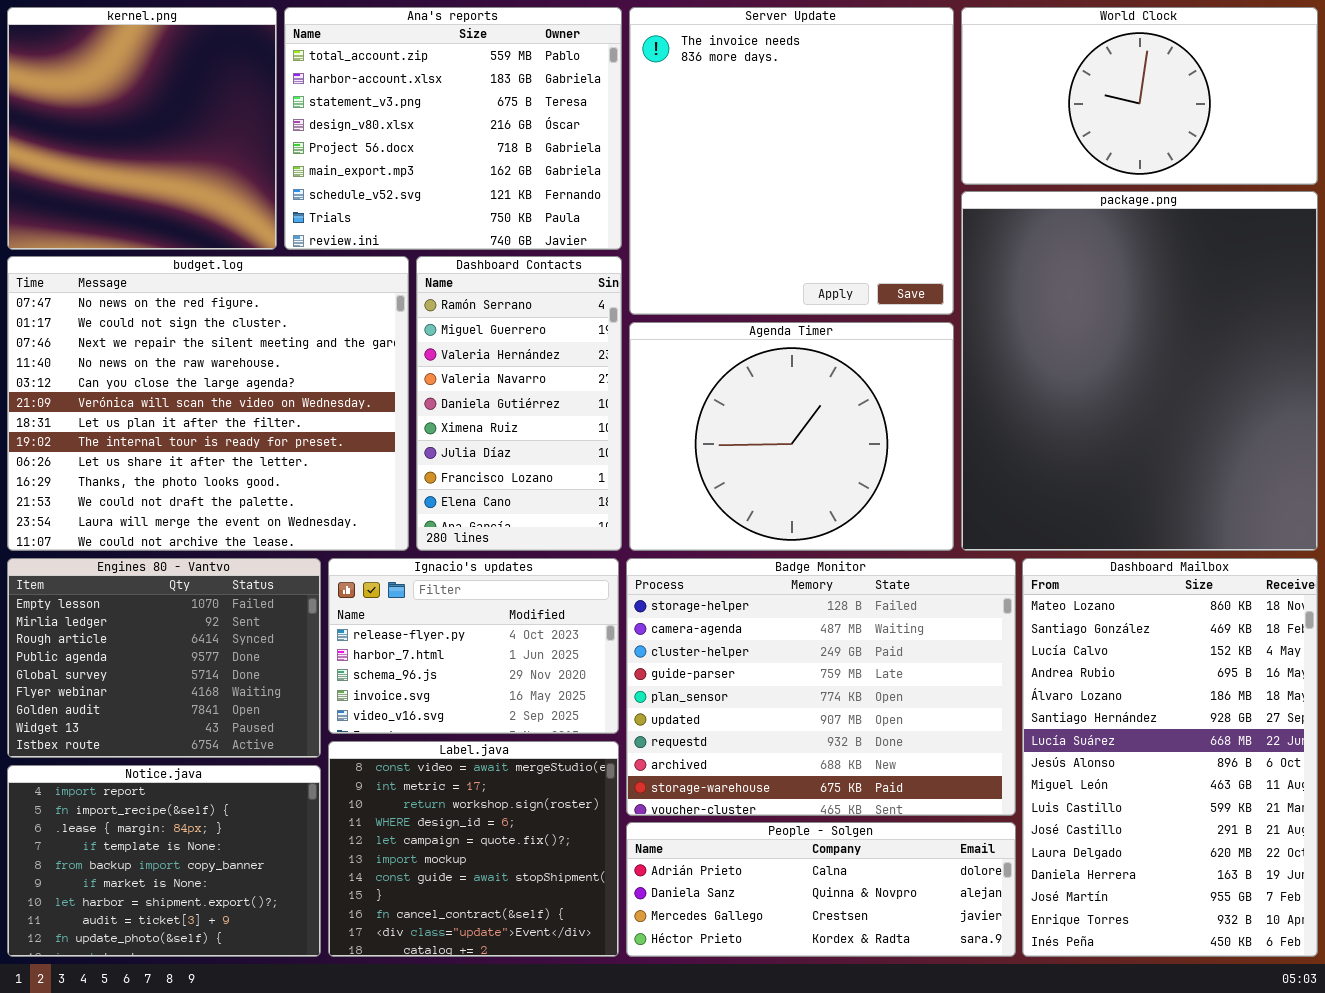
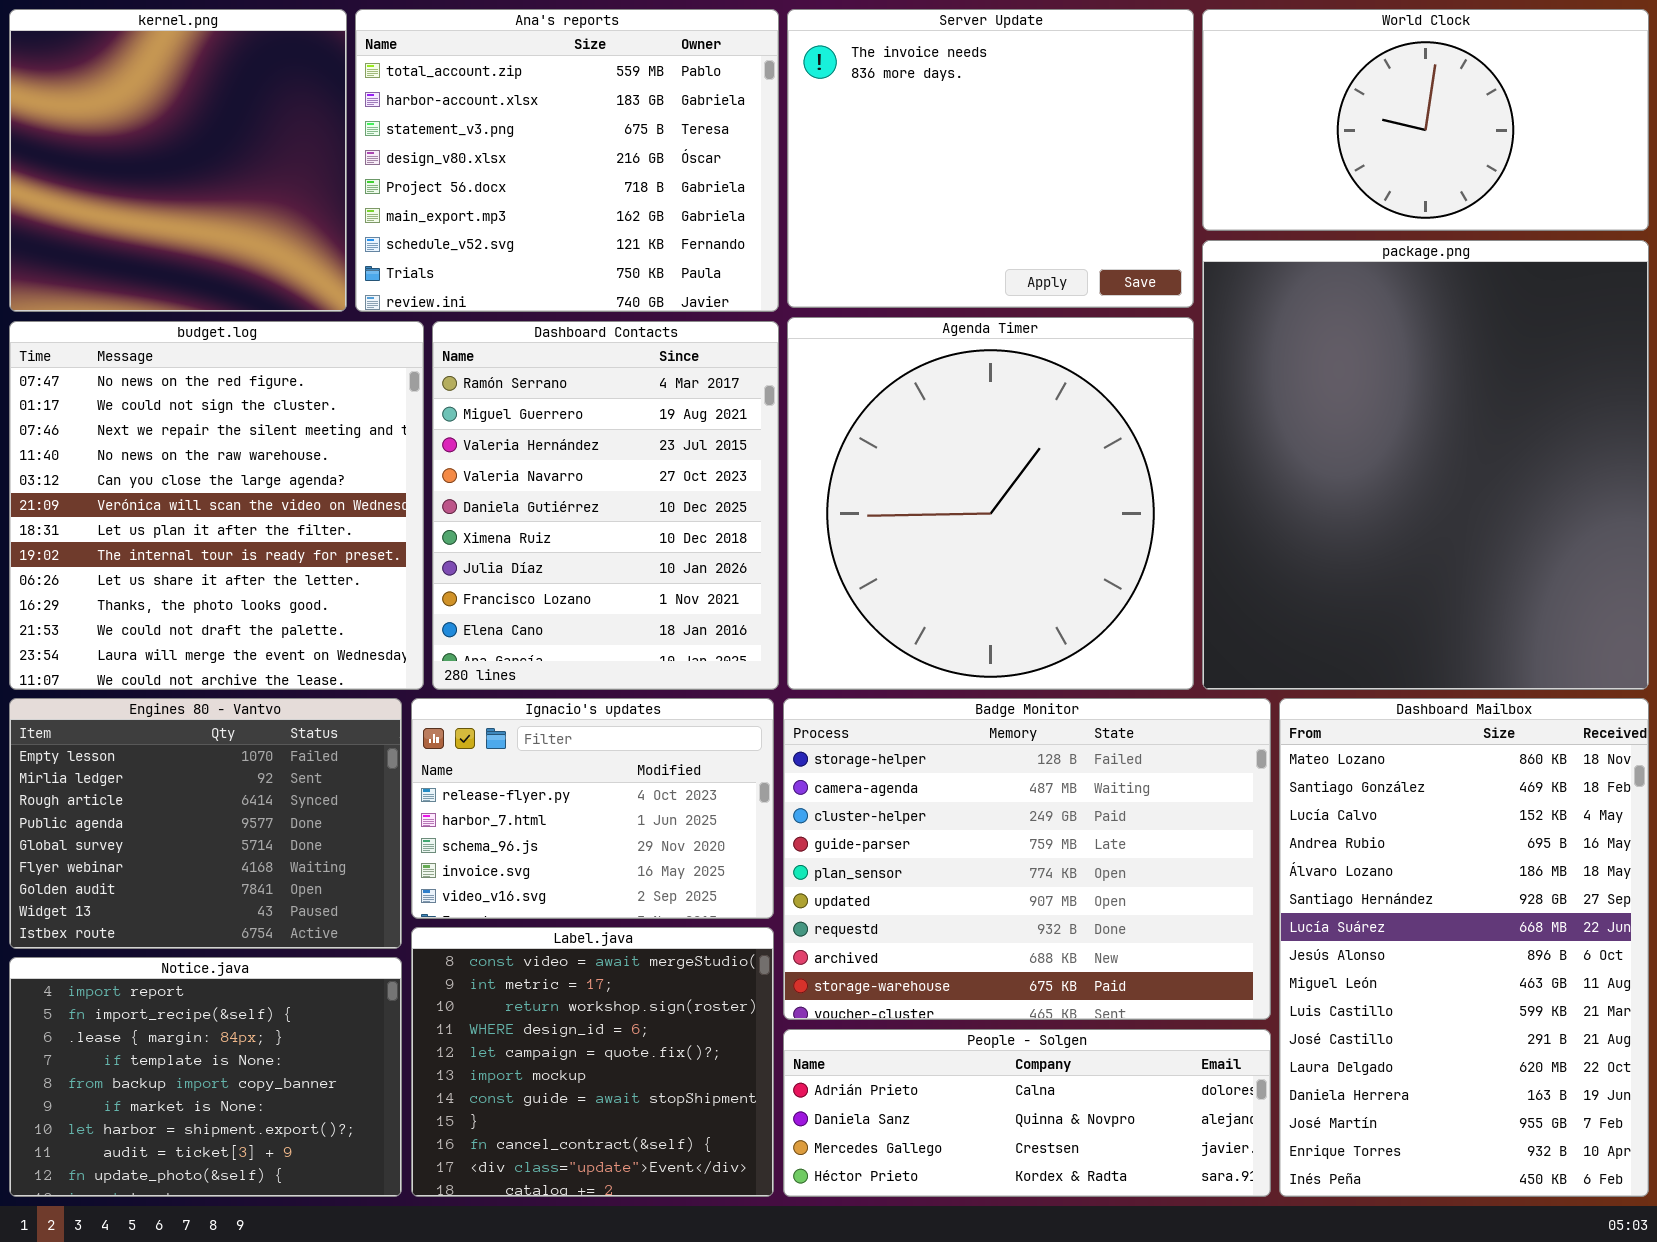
Server Update: [629,7,954,315] -> [787,9,1194,308], resized
budget.log: [7,256,409,551] -> [9,321,424,690], resized
Dashboard Contacts: [416,256,622,551] -> [432,321,779,690], resized
Agenda Timer: [629,322,954,551] -> [787,317,1194,690], resized

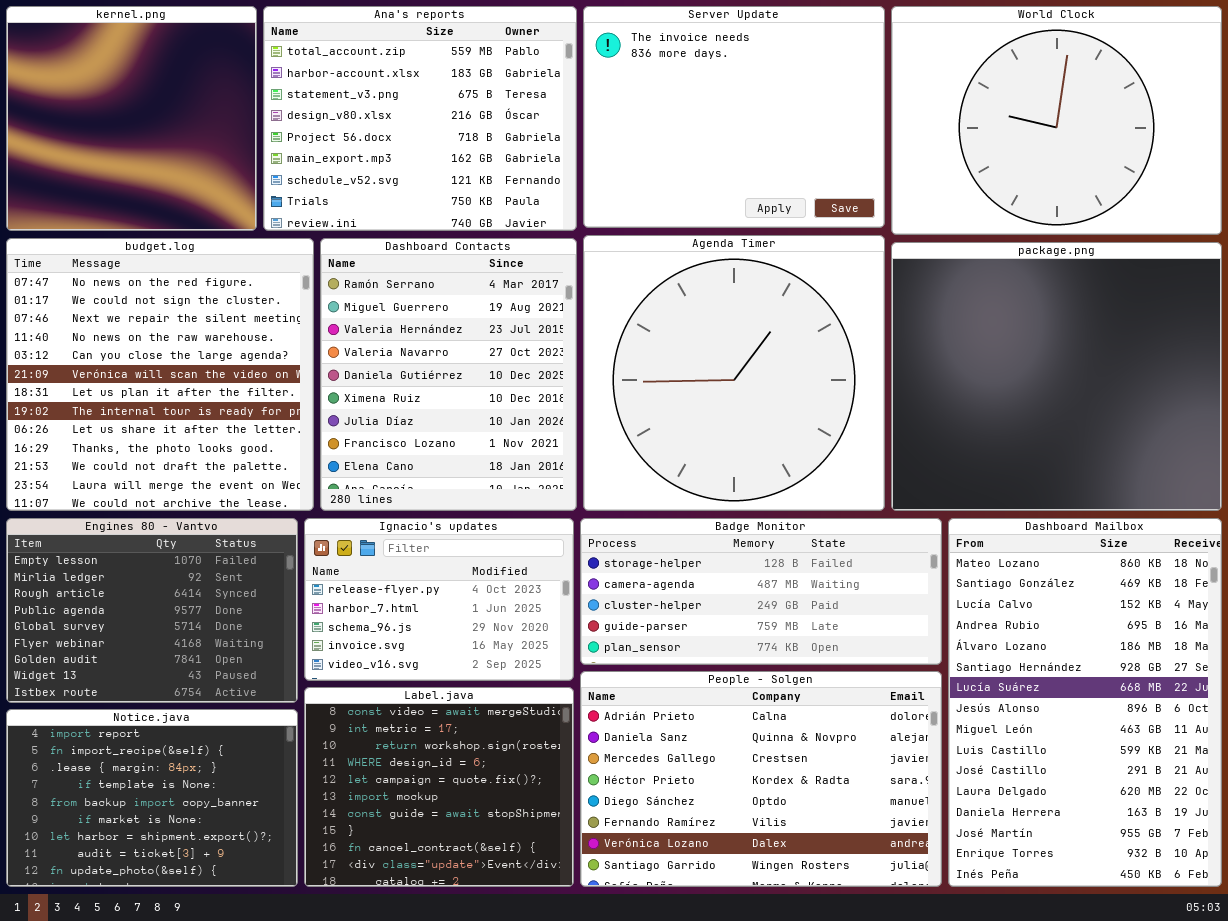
World Clock: [1202,9,1649,231] -> [891,6,1222,235], resized
package.png: [1202,240,1649,690] -> [891,242,1222,511], resized
Badge Monitor: [783,698,1271,1020] -> [580,518,942,665], resized
People - Solgen: [783,1029,1271,1197] -> [580,671,942,887], resized

